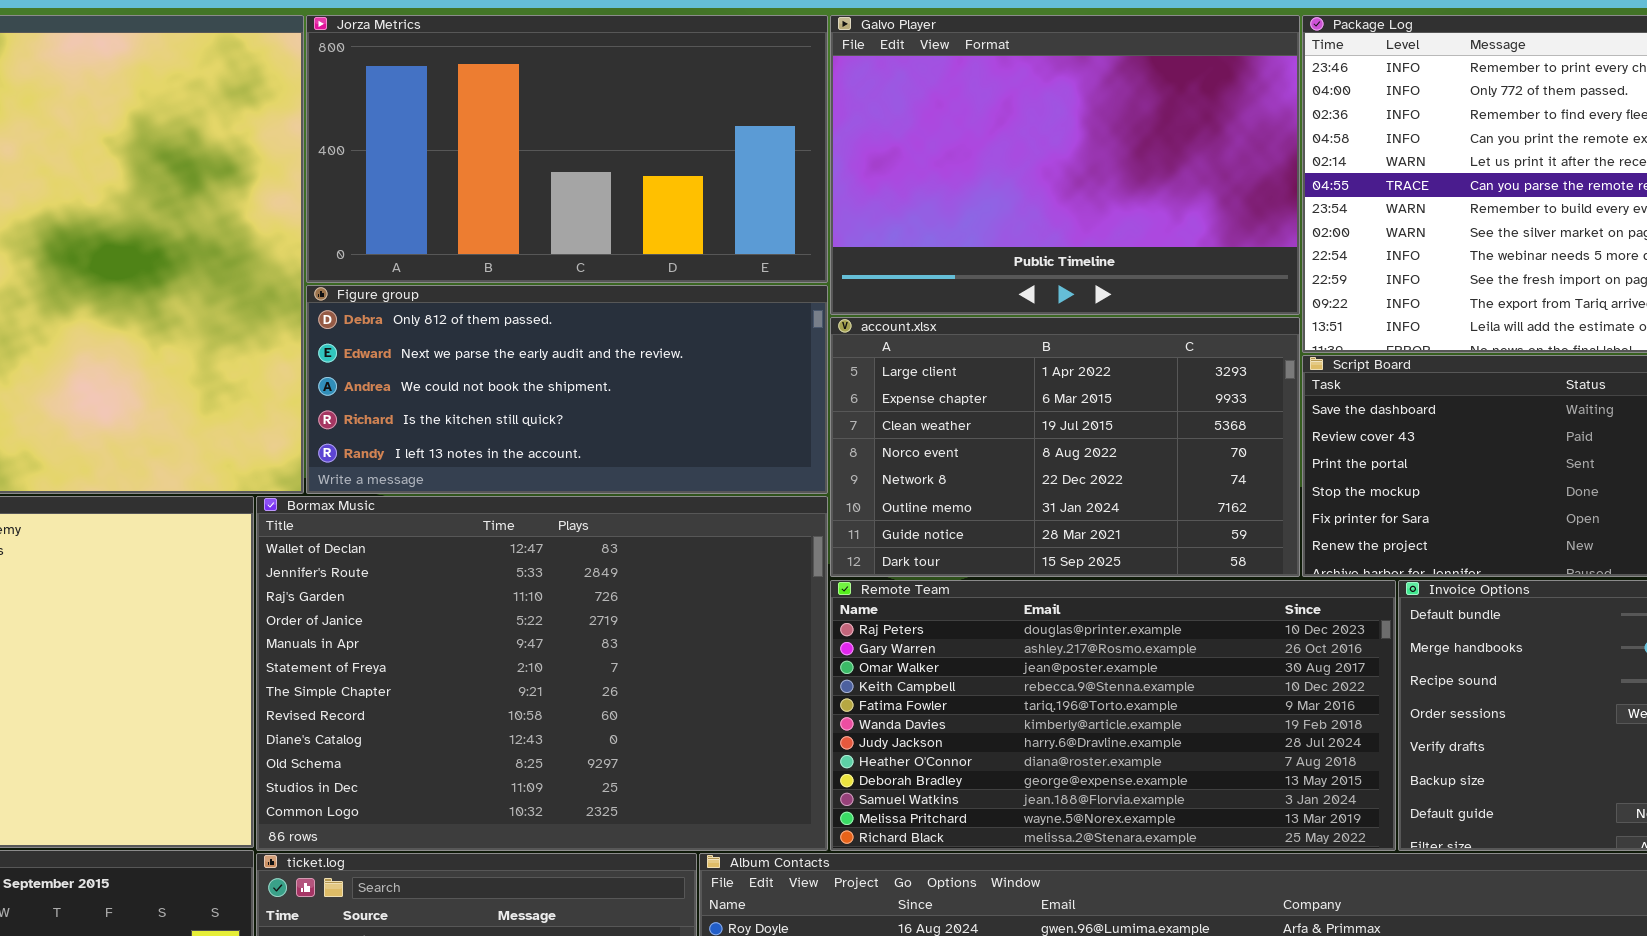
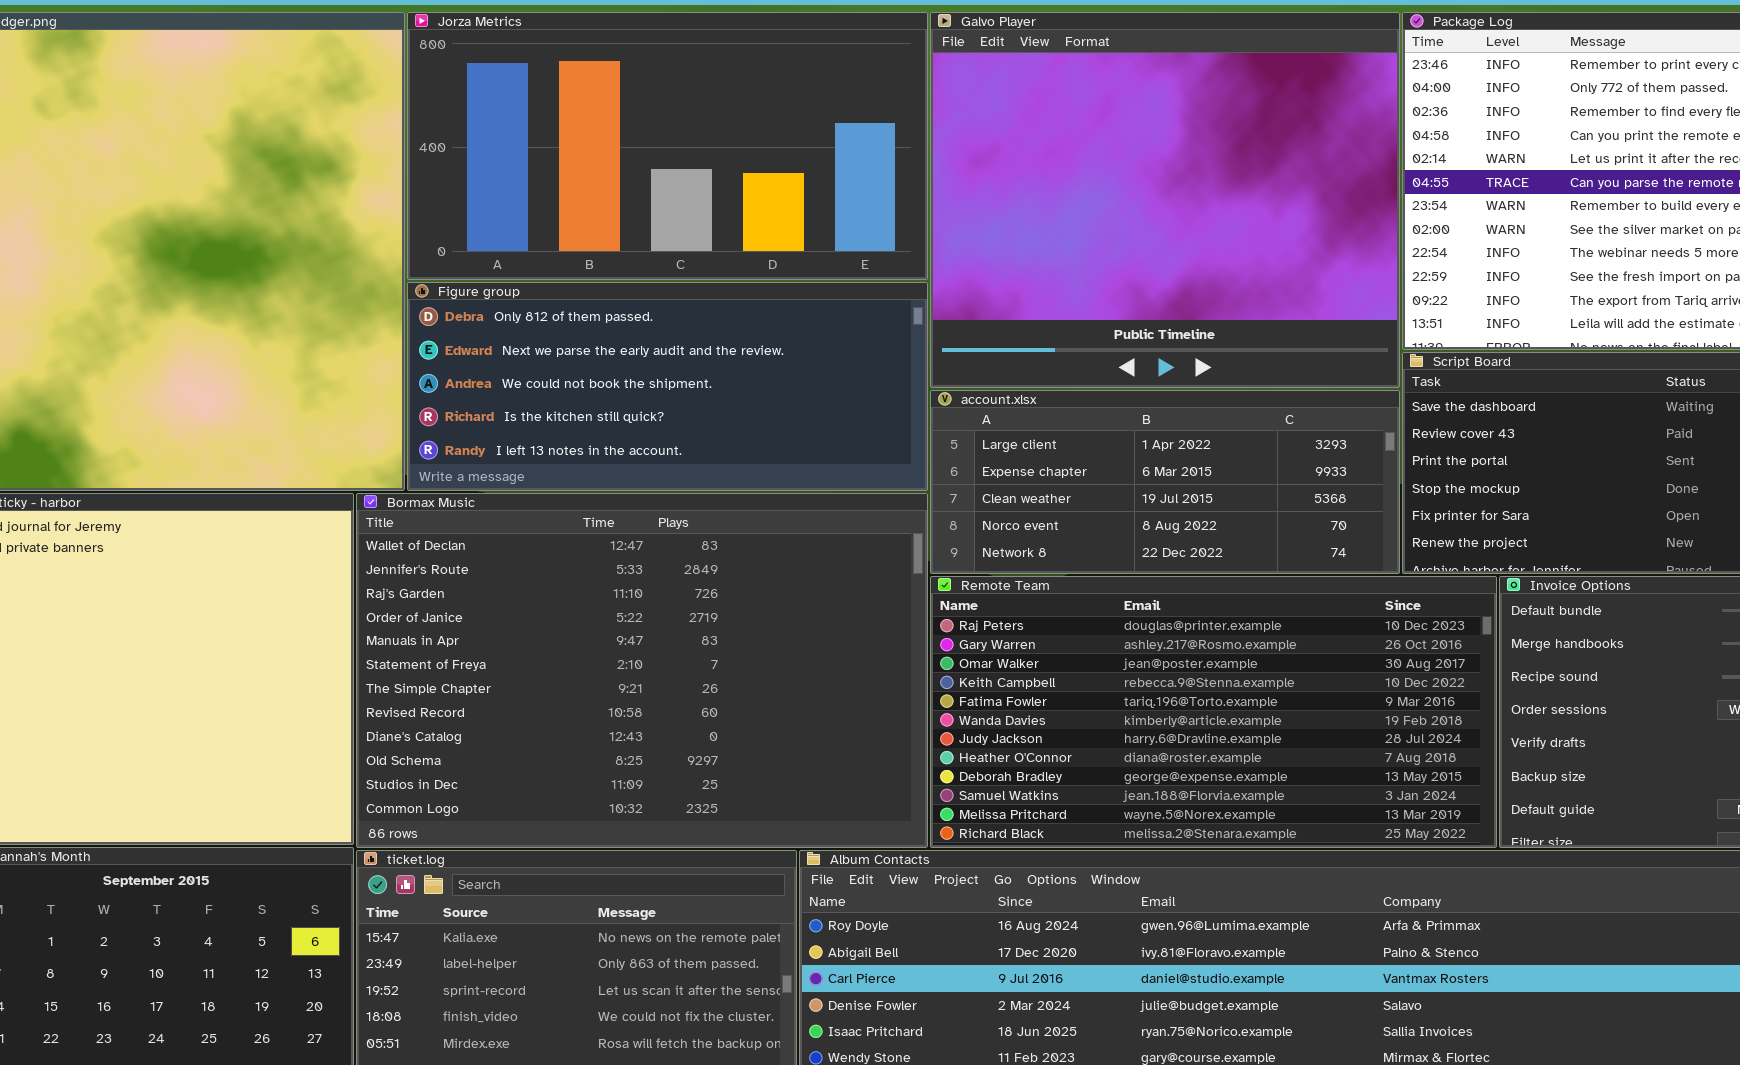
Galvo Player: [830,15,1300,315] -> [930,12,1400,388], resized
account.xlsx: [830,317,1300,577] -> [930,390,1400,574], resized

